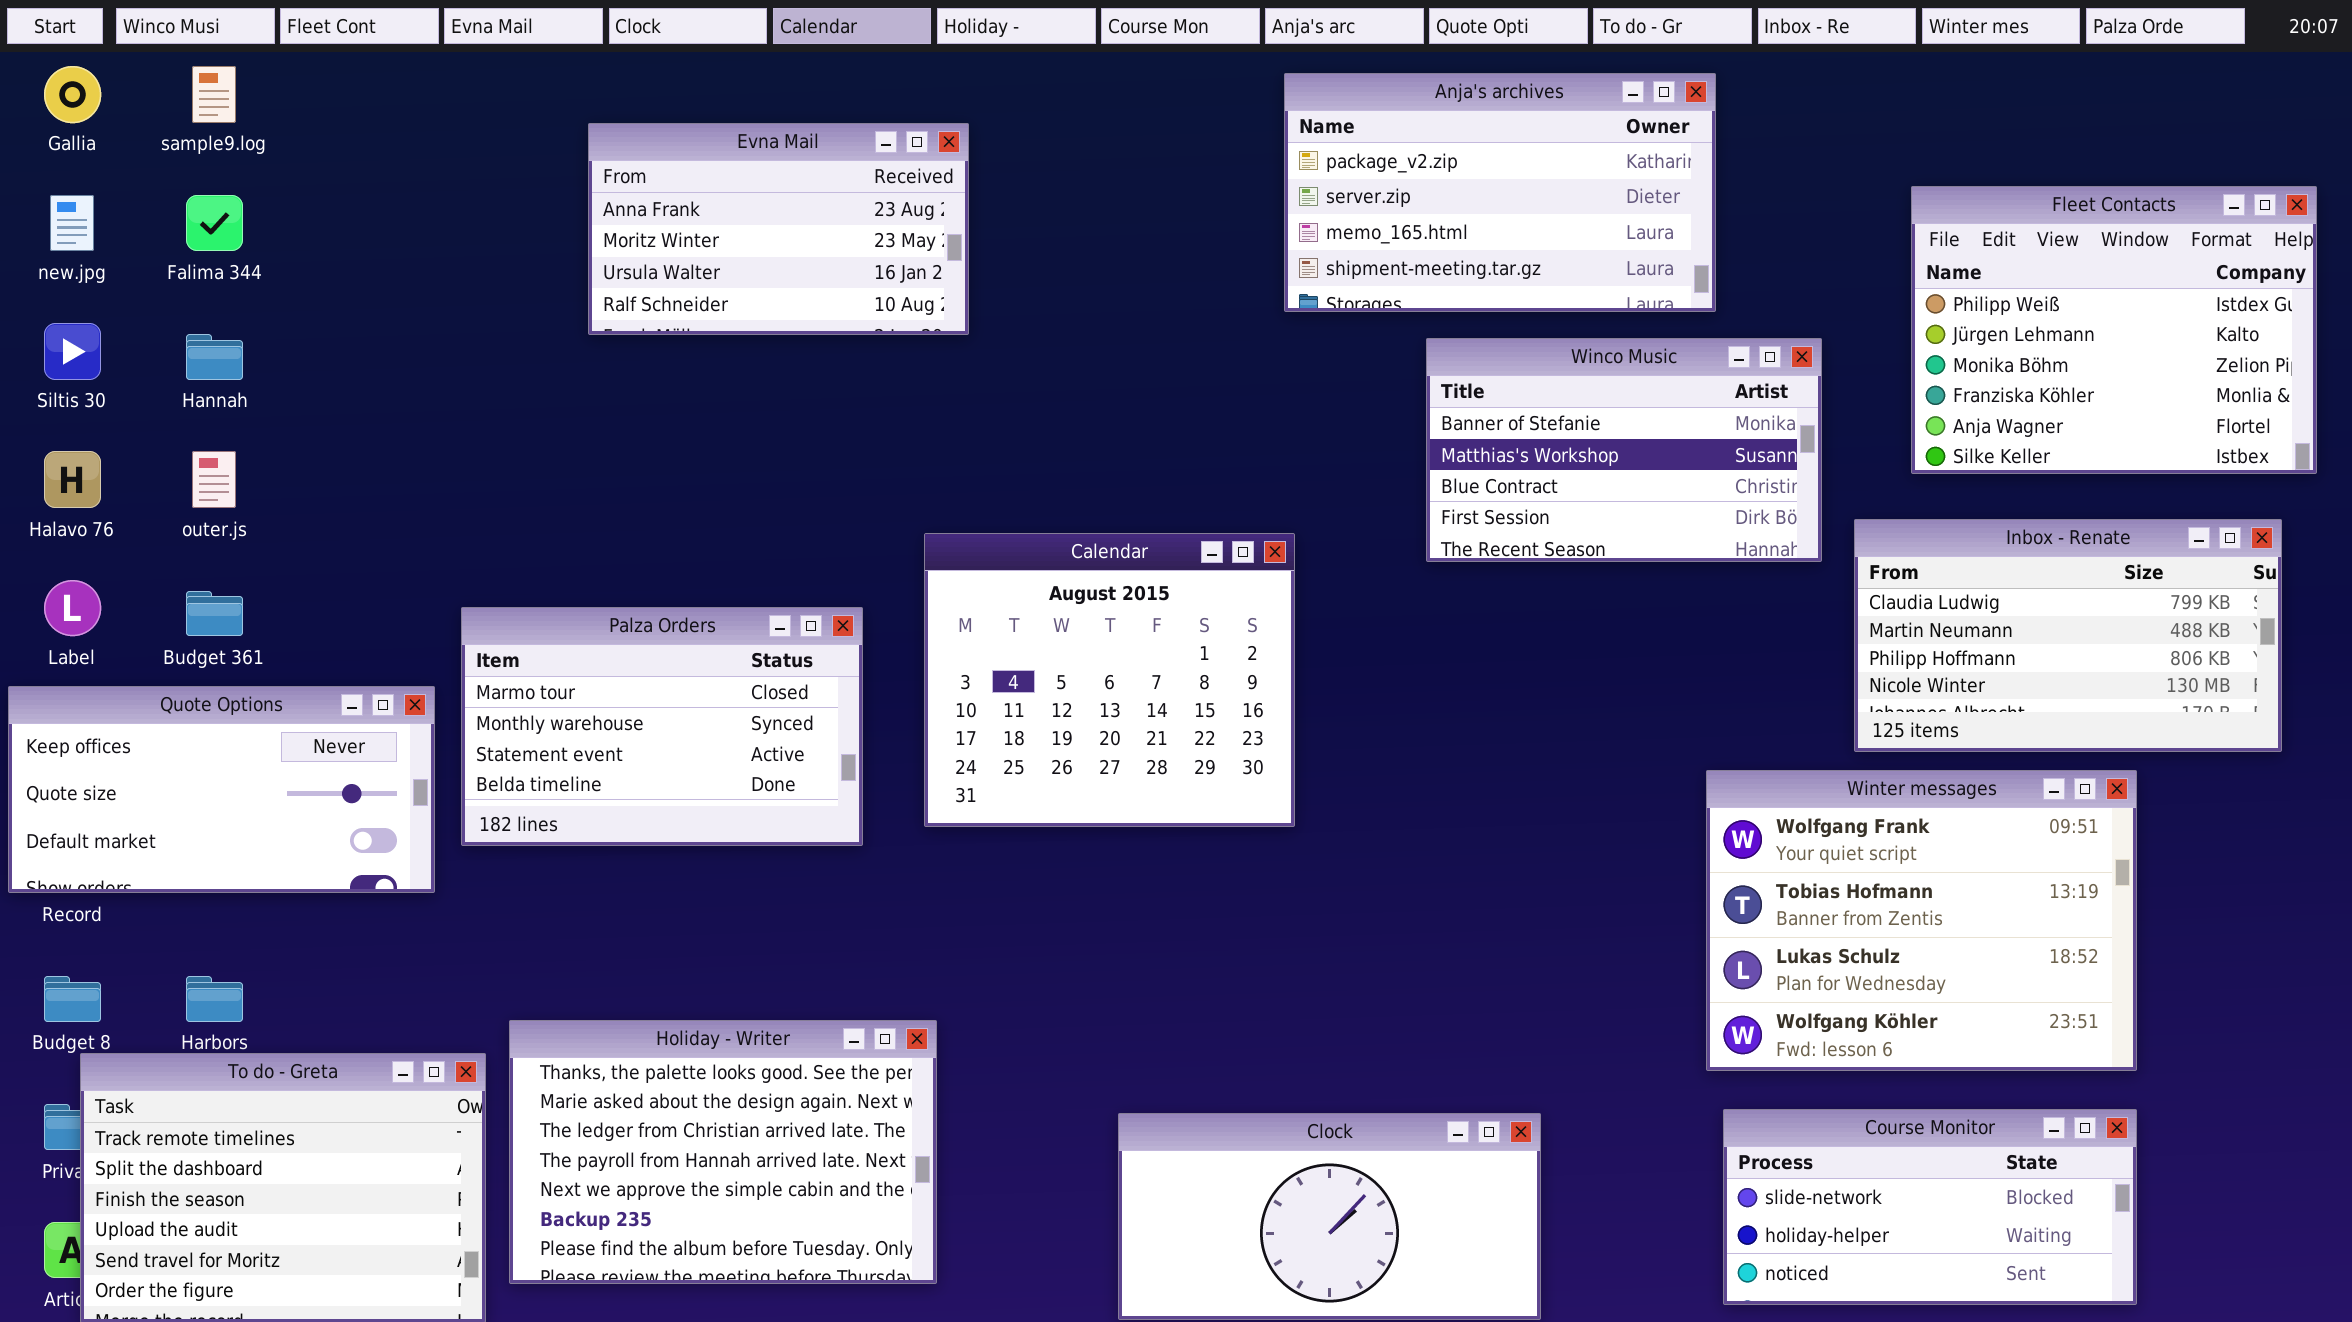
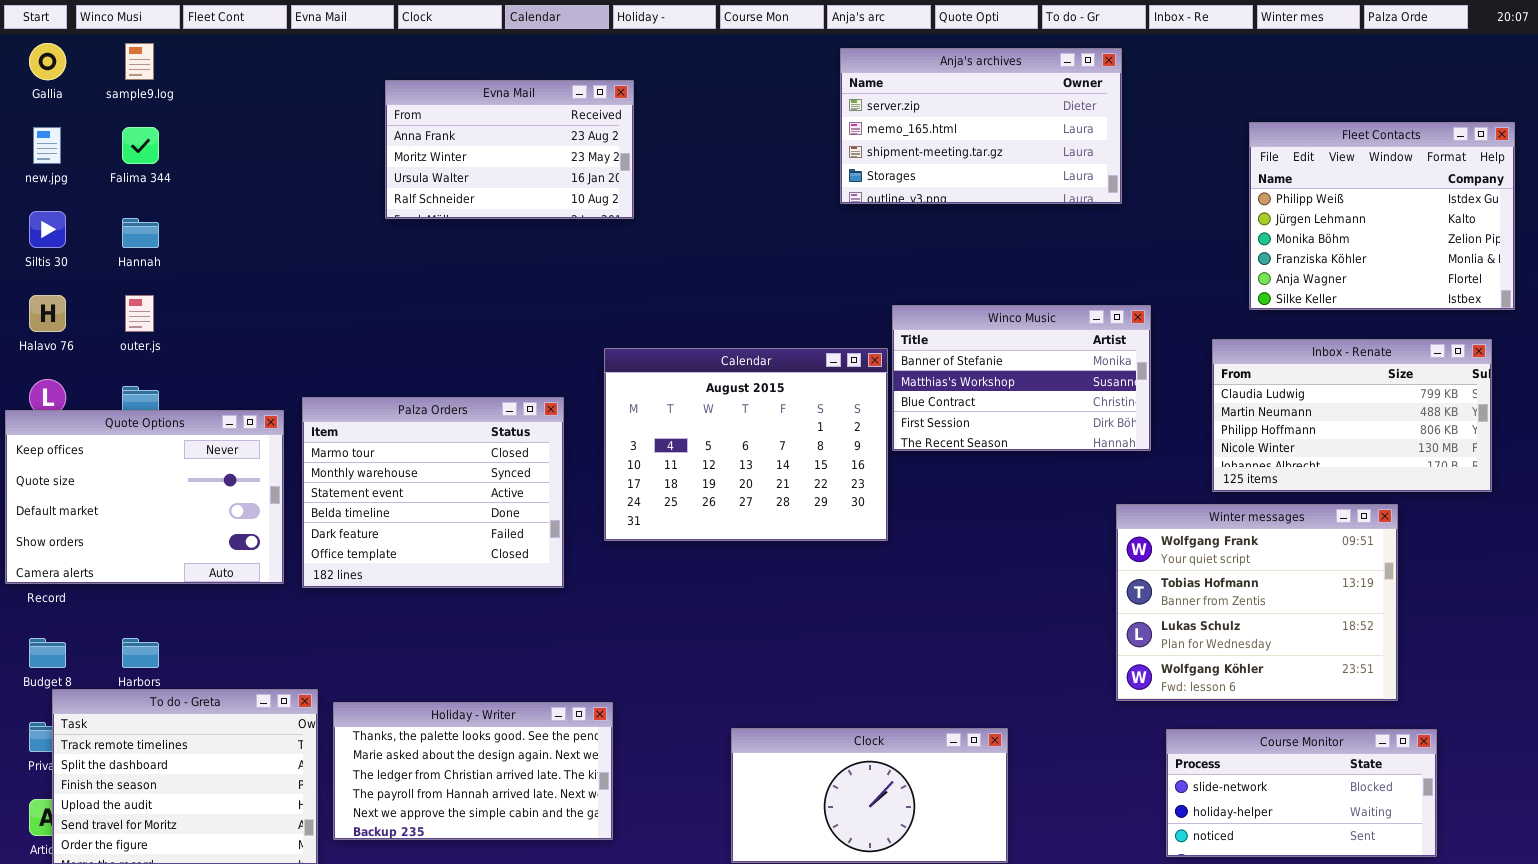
Anja's archives: [1284,73,1716,312] -> [840,48,1122,204], scrolled down 1 row
Winco Music: [1426,338,1822,562] -> [892,305,1151,451], moved
Calendar: [924,533,1295,827] -> [604,348,888,541], resized
Palza Orders: [461,607,863,846] -> [302,397,564,588], resized
Quote Options: [8,686,435,893] -> [5,410,284,584], resized
Holiday - Writer: [509,1020,937,1284] -> [333,702,613,840], resized
Course Monitor: [1723,1109,2137,1305] -> [1166,729,1437,857], moved

